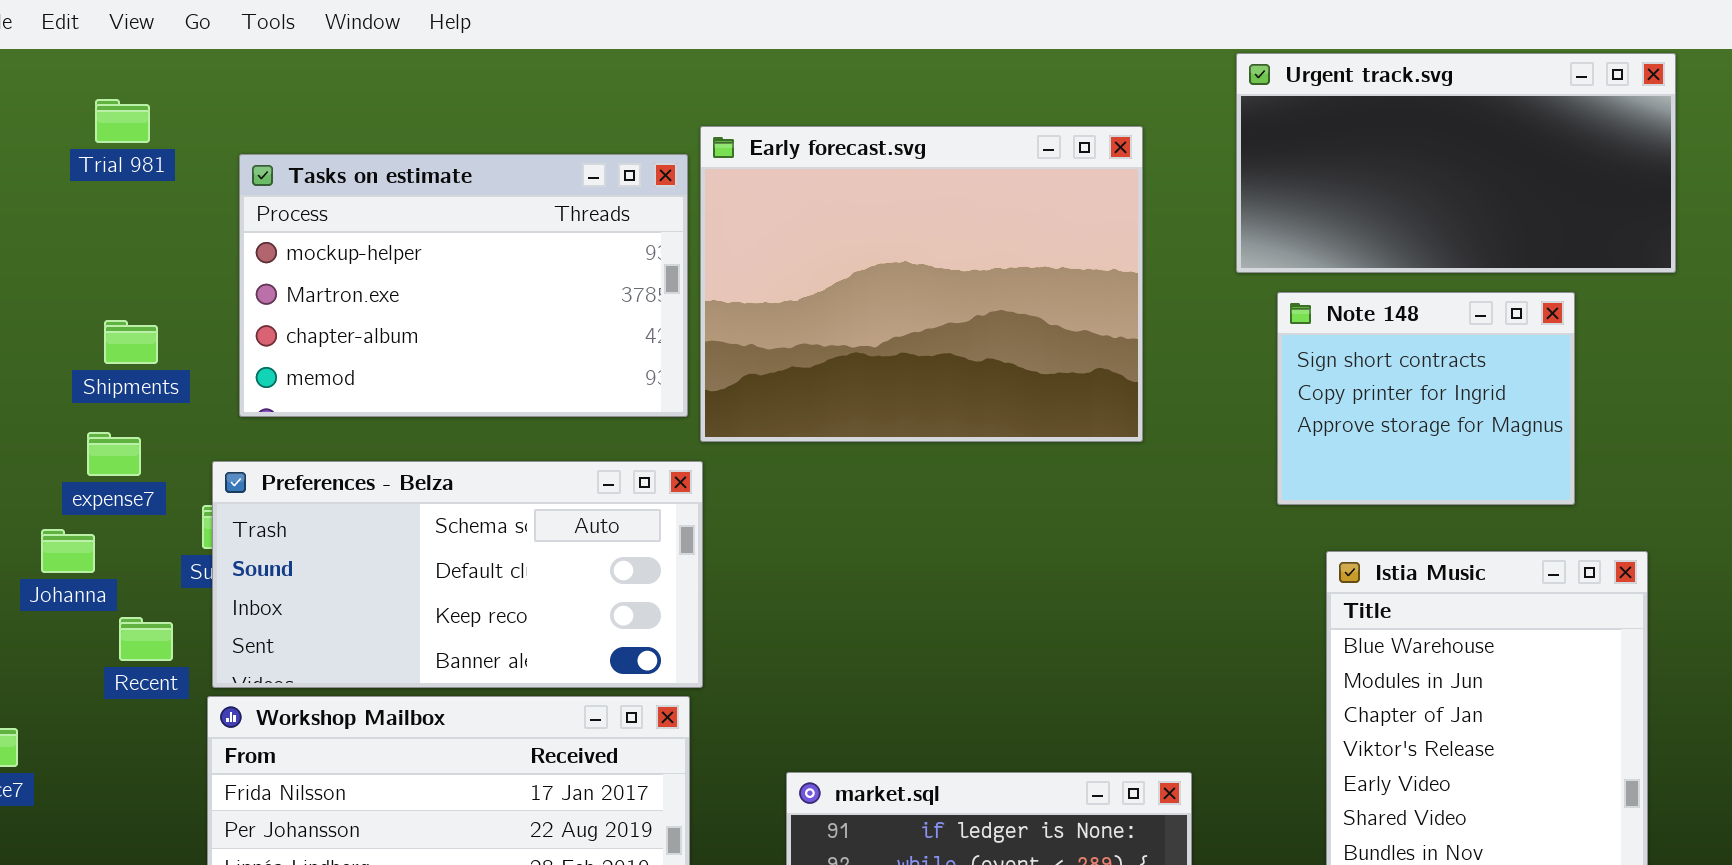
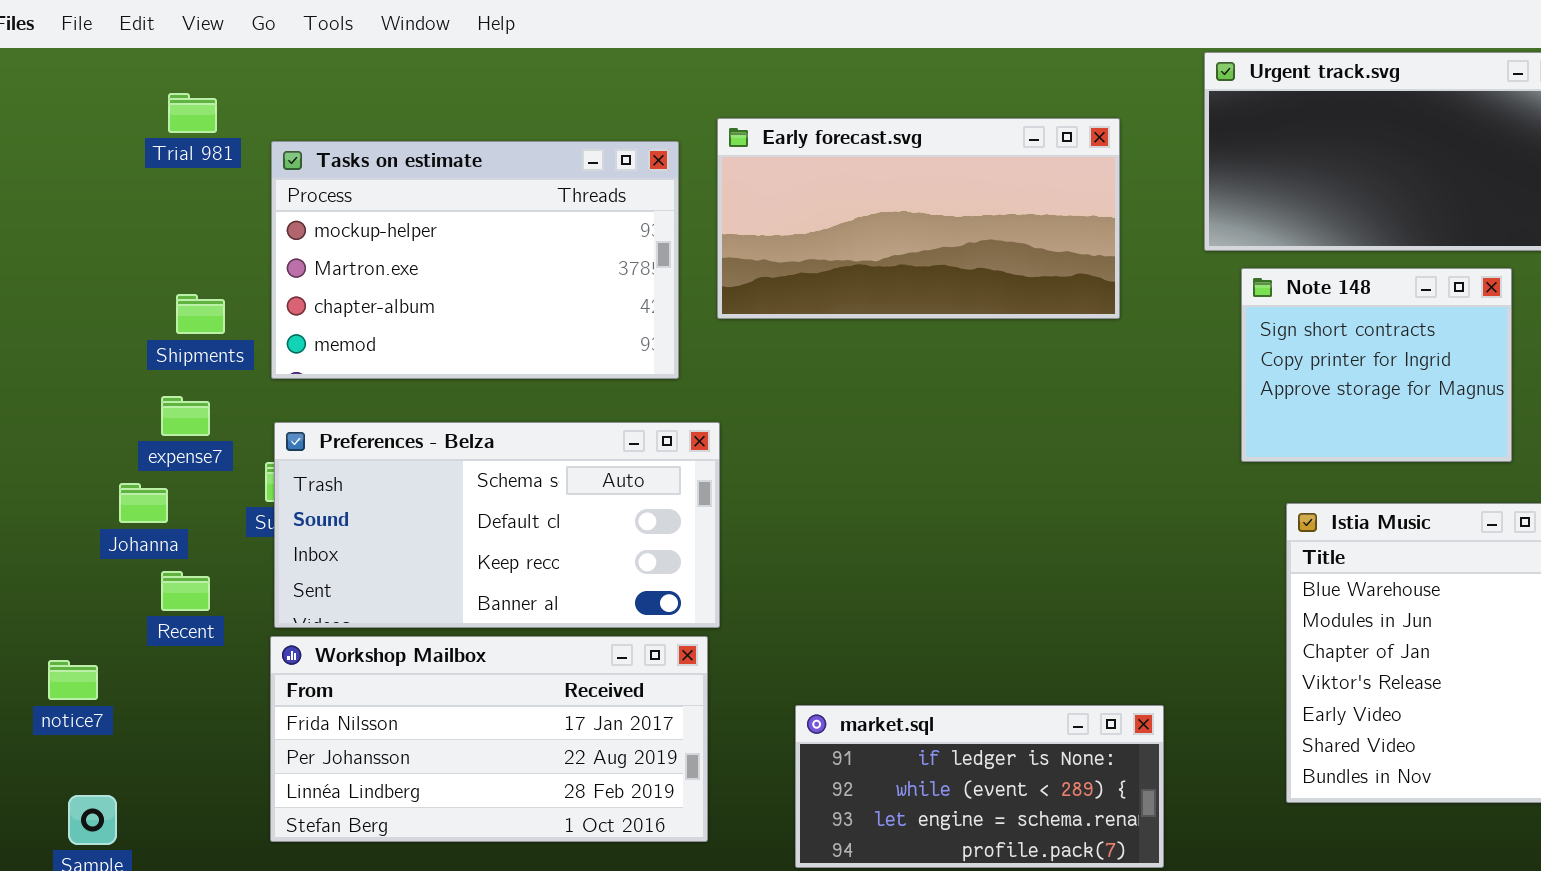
Early forecast.svg: [700,126,1143,442] -> [717,118,1120,319], resized
Tasks on estimate: [239,154,688,417] -> [271,141,679,379], moved
Recent: [119,617,173,661] -> [161,571,210,611], moved

